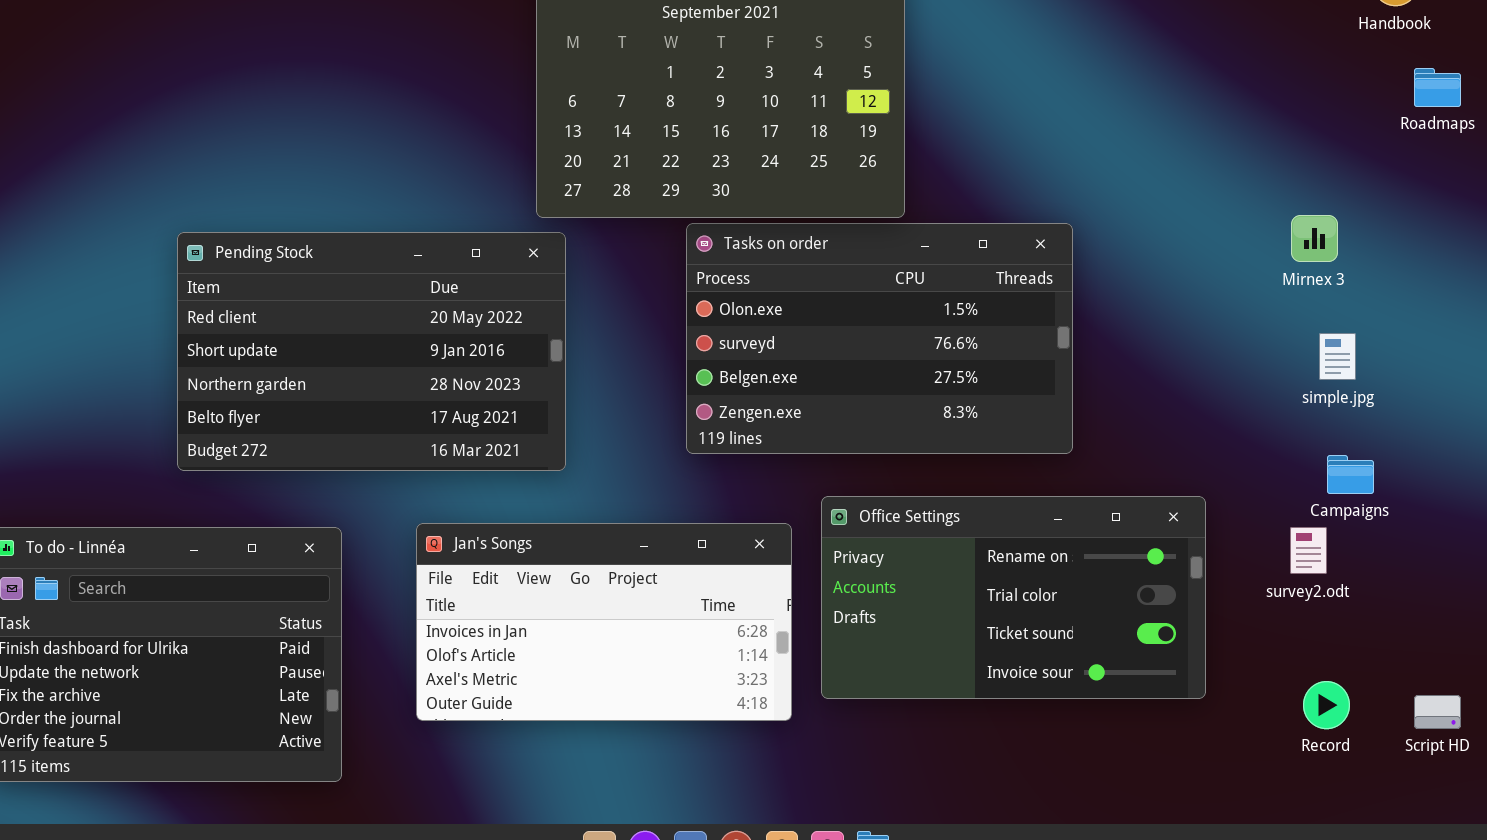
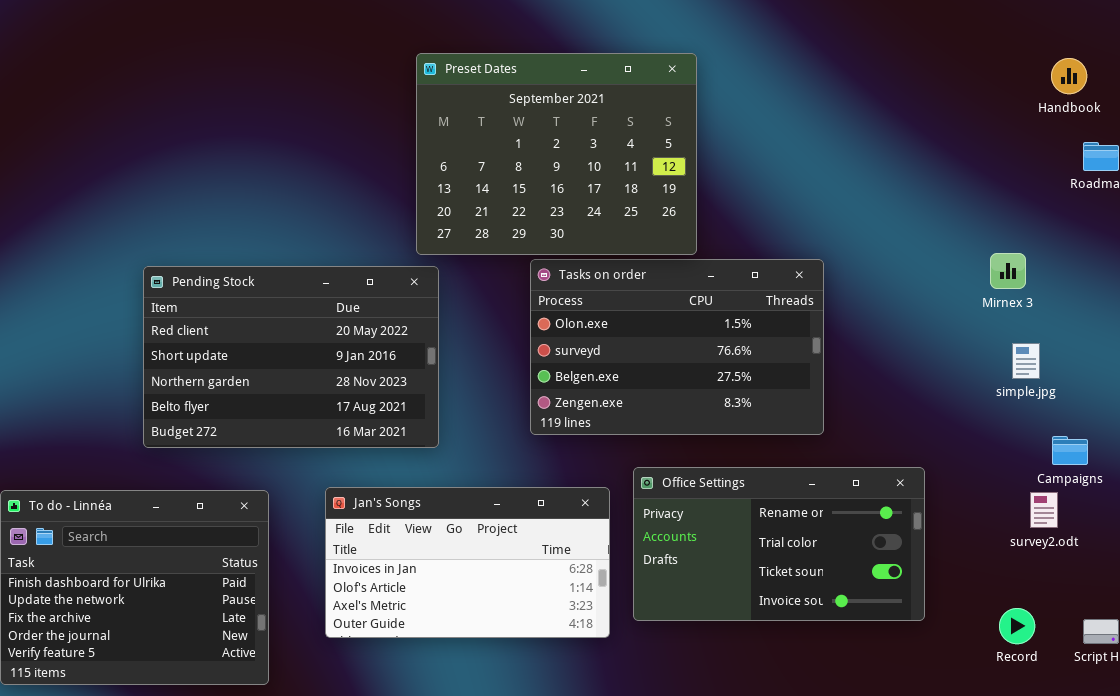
Campaigns: [1327,455,1374,494] -> [1052,436,1088,465], moved
survey2.odt: [1290,527,1327,574] -> [1030,492,1058,528], moved

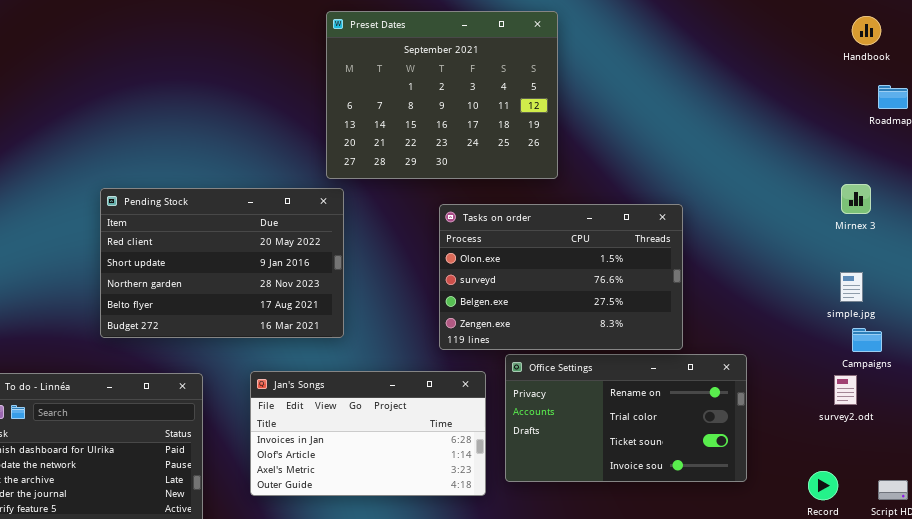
Mirnex 3: [990,253,1026,289] -> [841,184,871,214], moved
Tasks on order: [530,259,824,435] -> [439,204,683,350], moved
simple.jpg: [1012,343,1040,379] -> [840,272,863,302], moved

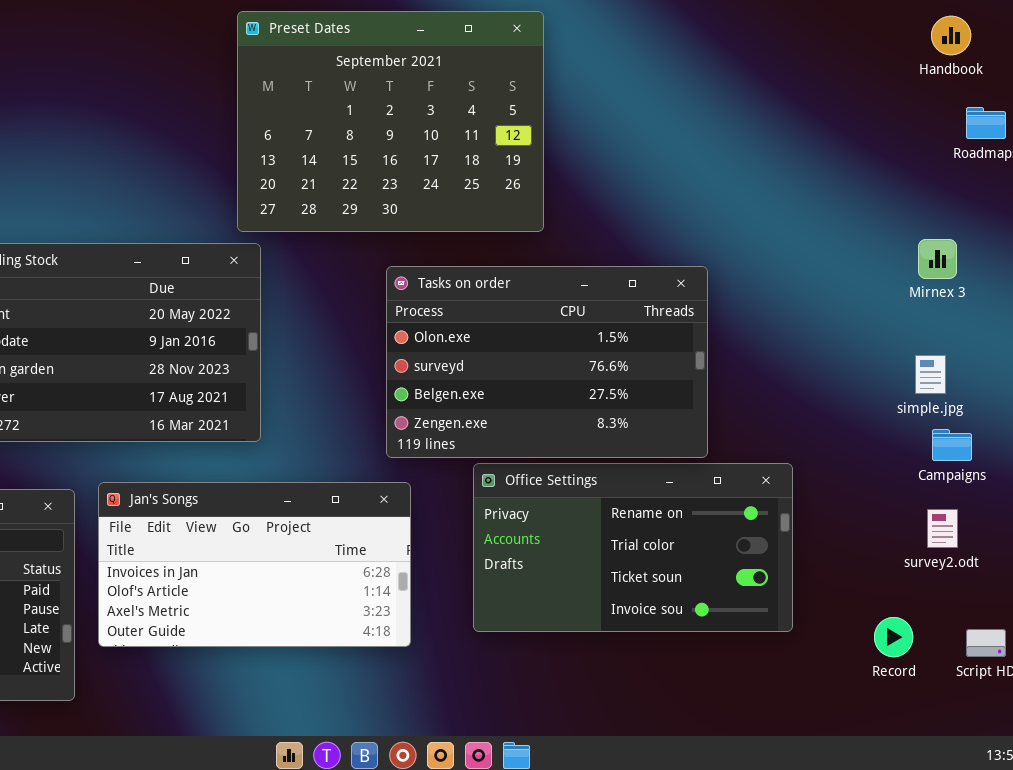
Jan's Songs: [250,371,486,496] -> [98,482,411,647], moved
survey2.odt: [834,375,857,405] -> [927,509,958,548], moved

